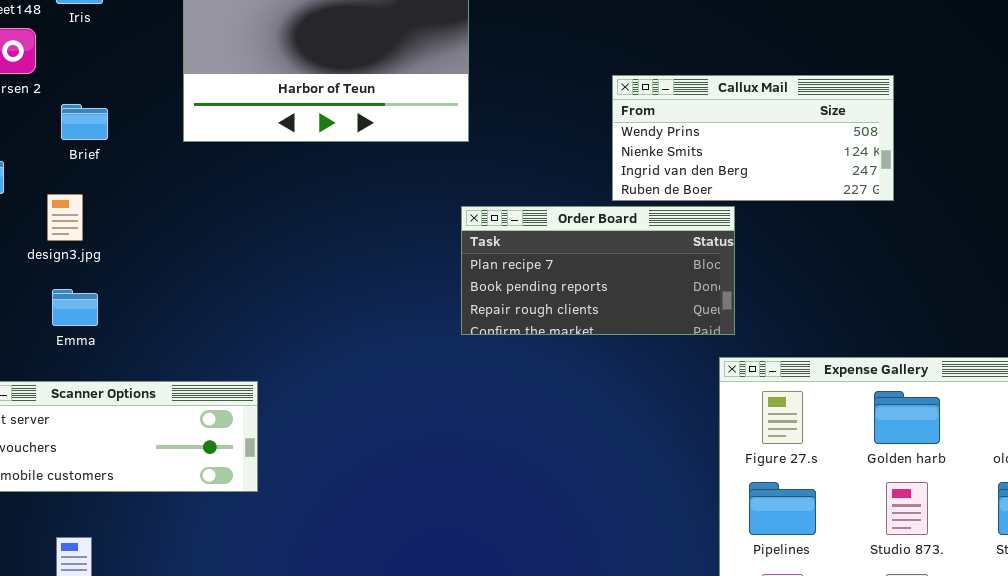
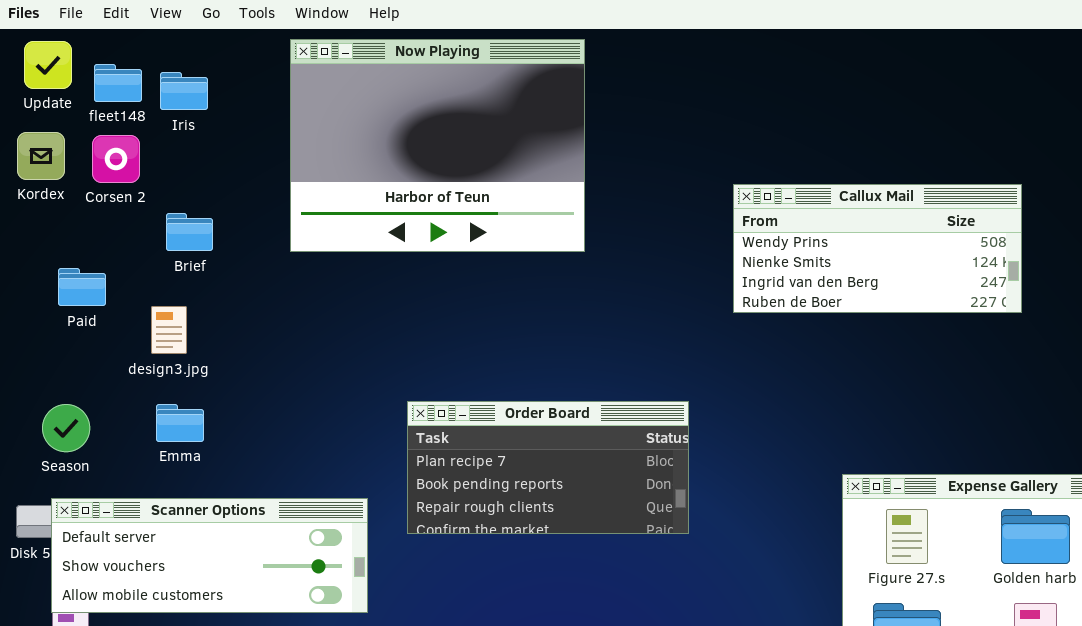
Order Board: [461,206,735,335] -> [407,401,689,534], moved

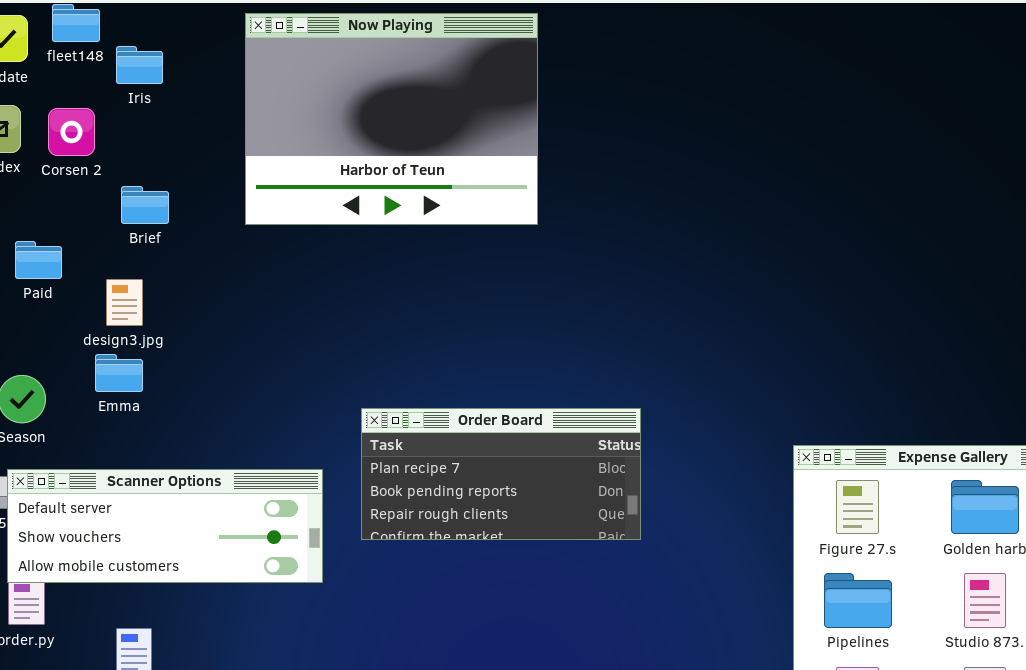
fleet148: [94,64,142,102] -> [52,4,100,42], moved
Callux Mail: [733,184,1022,313] -> none, closed
Order Board: [407,401,689,534] -> [361,408,641,540], moved
Emma: [156,404,204,442] -> [95,354,143,392], moved

